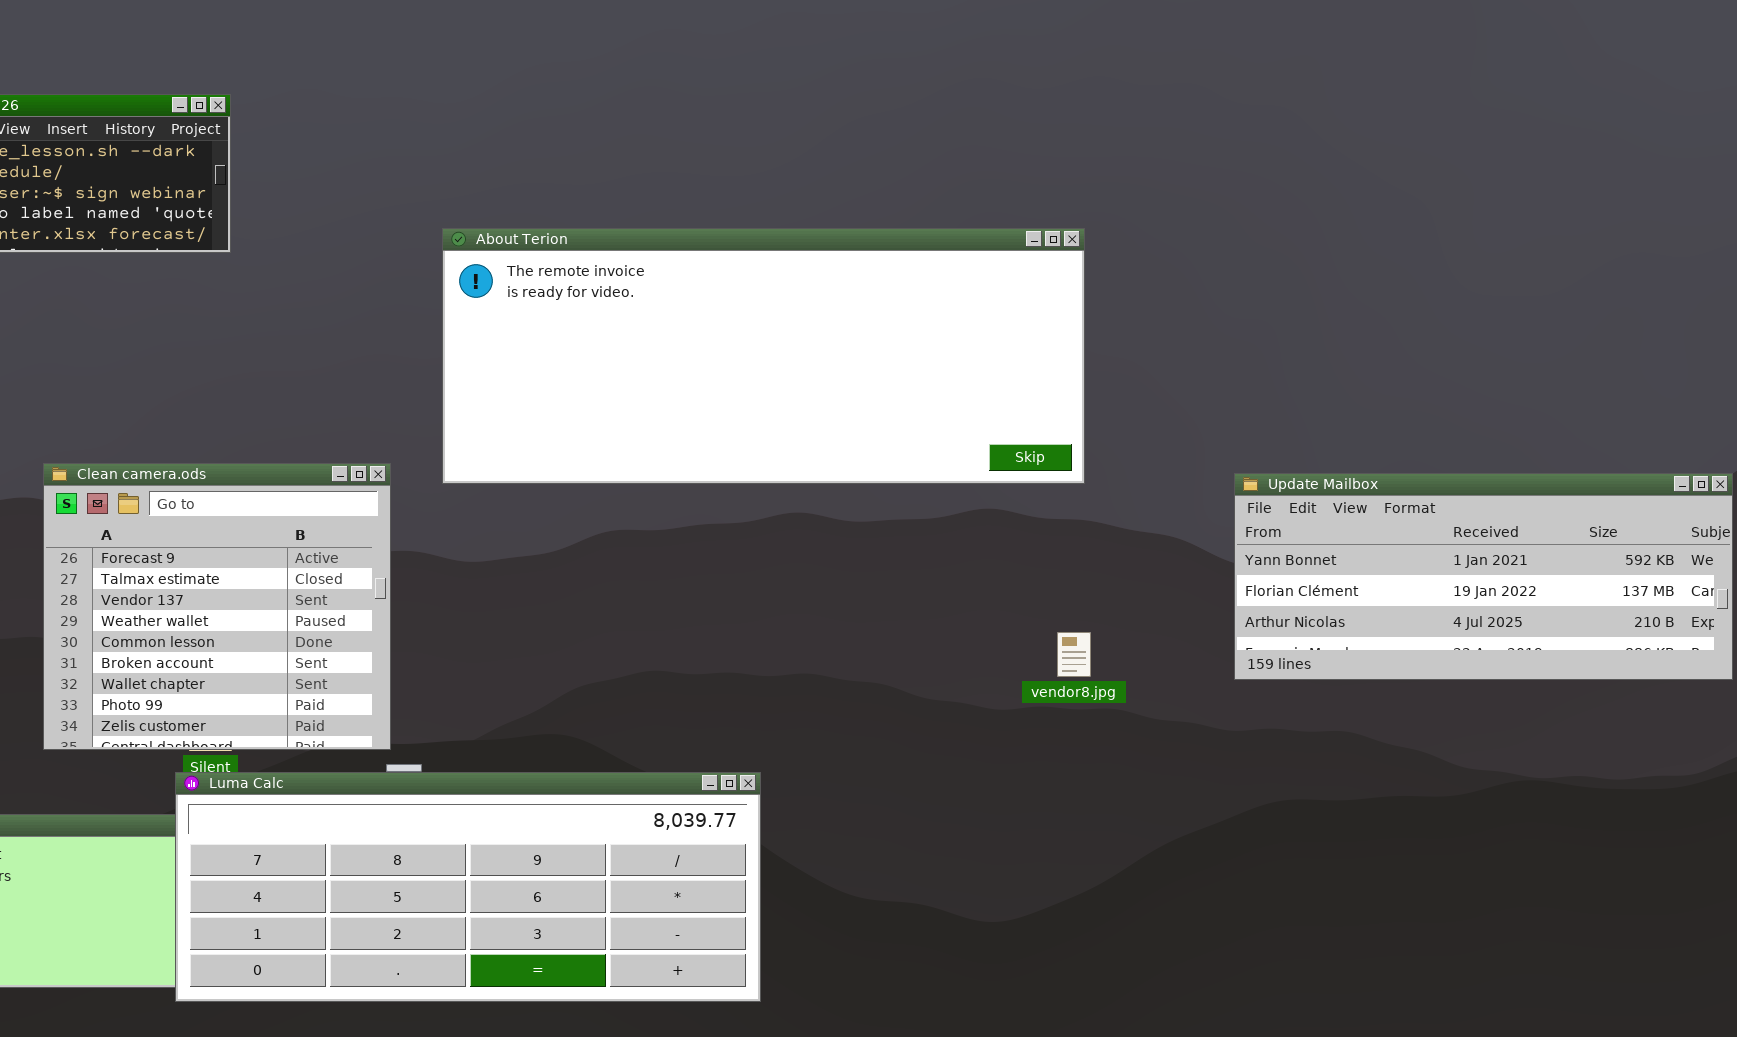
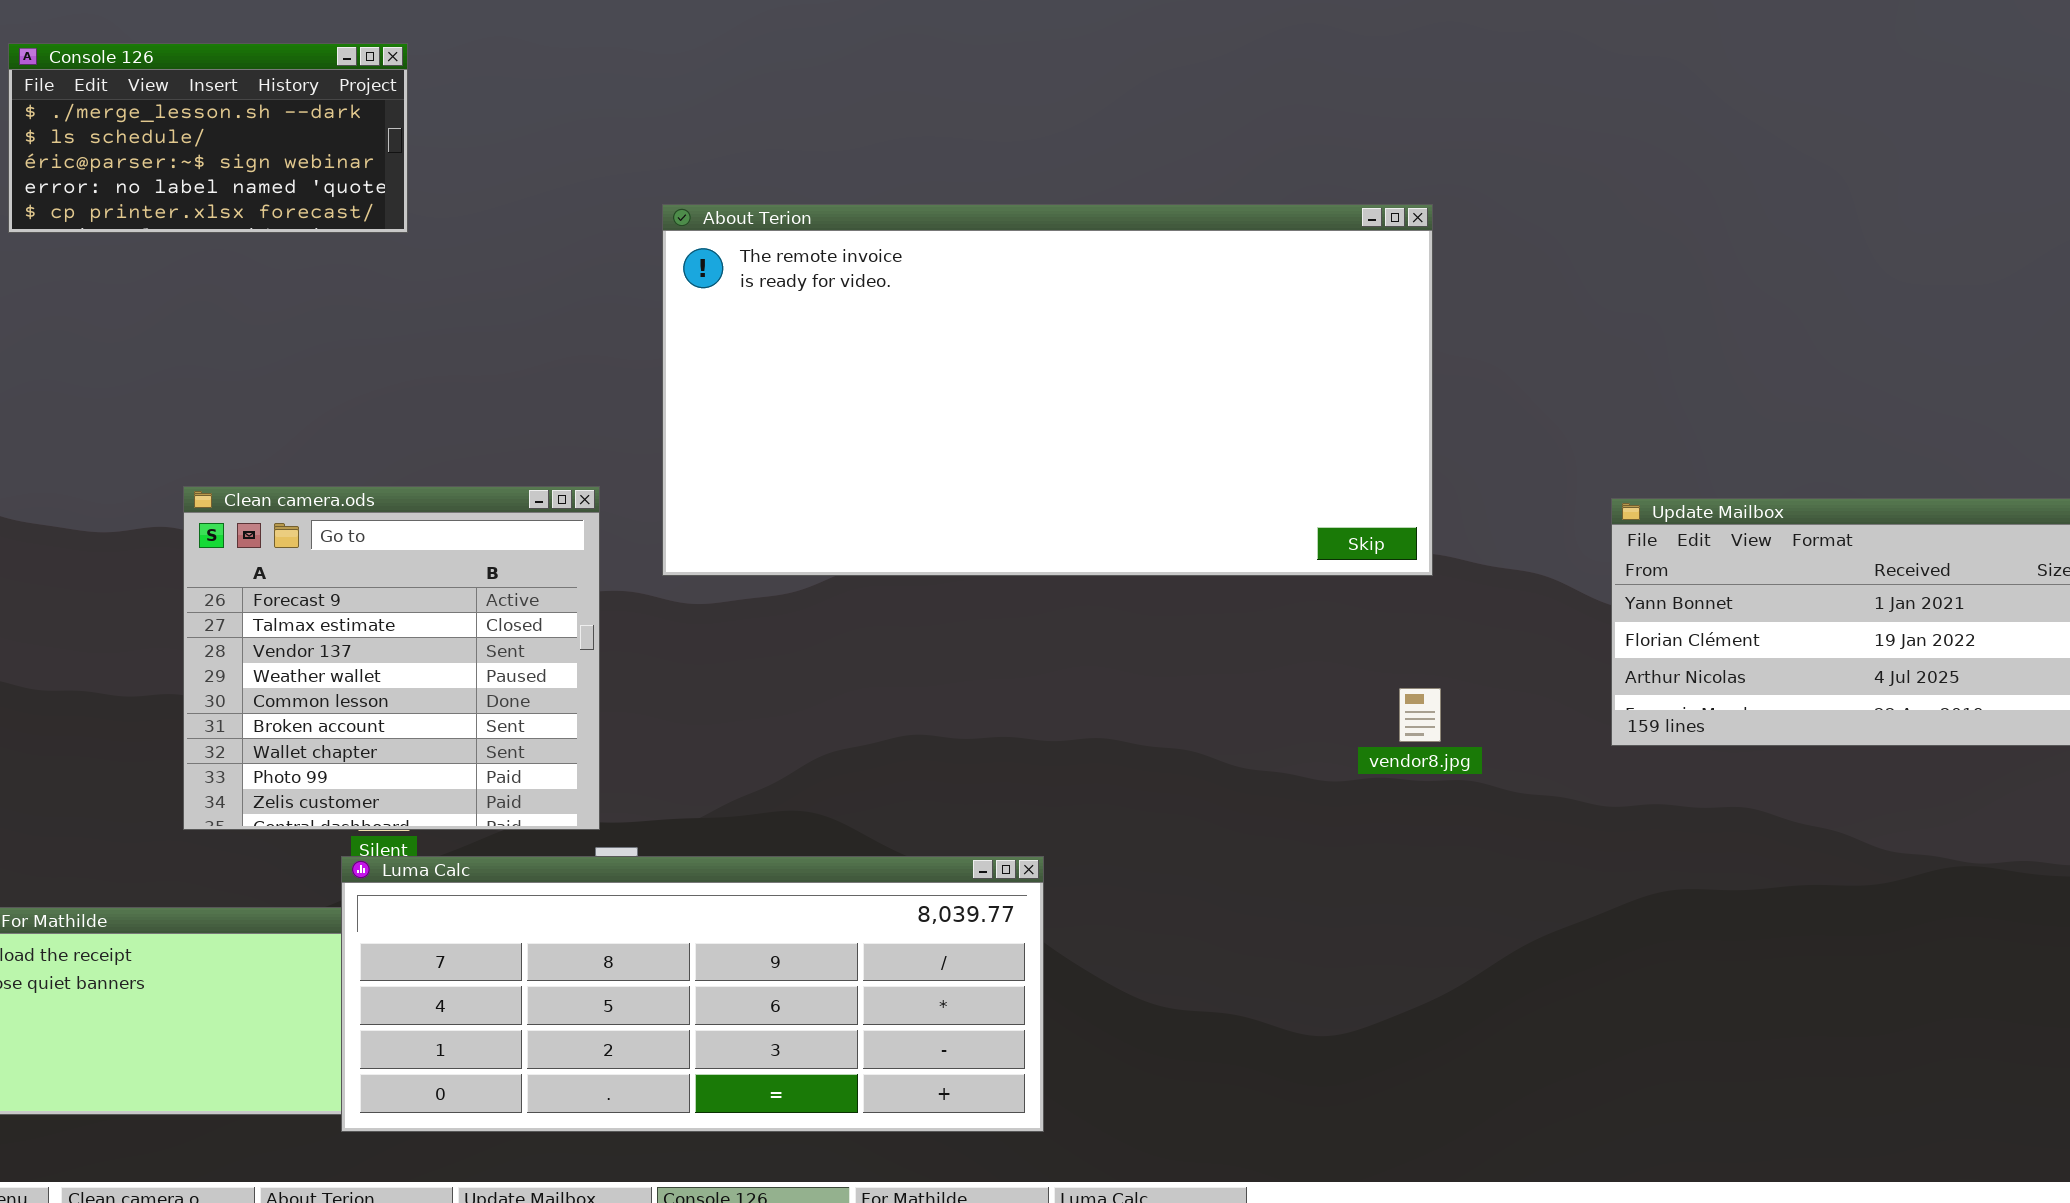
About Terion: [442,228,1085,484] -> [662,204,1433,576], resized

